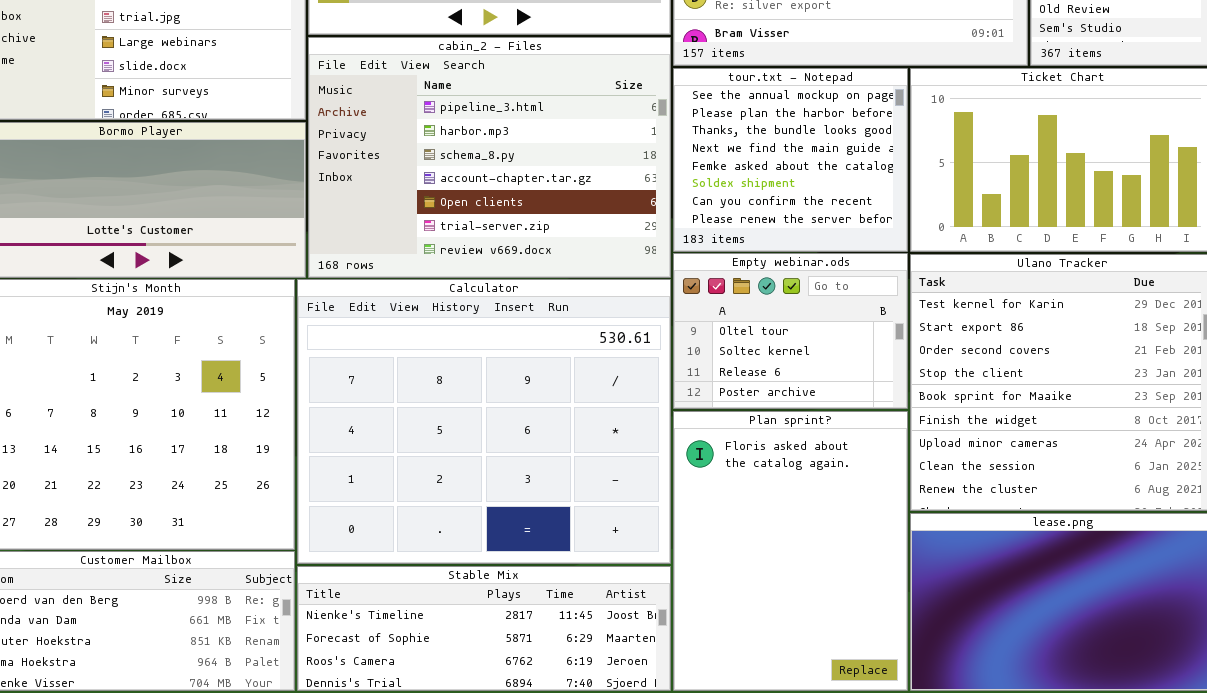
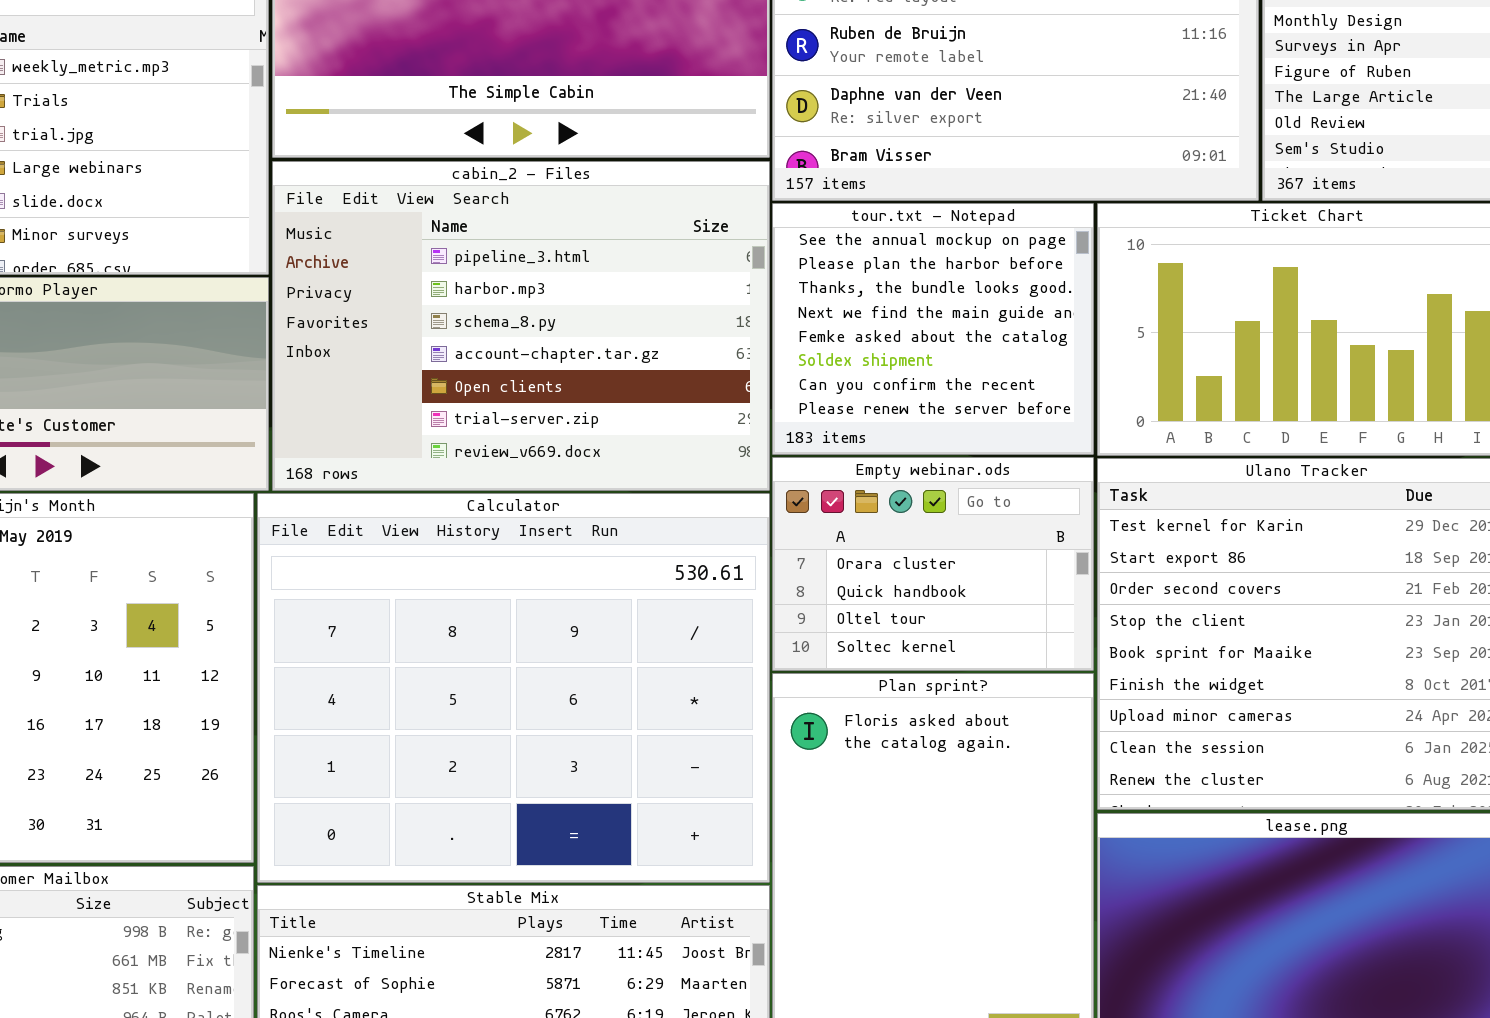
Empty webinar.ods: [673,253,908,409] -> [772,457,1094,671], scrolled up 2 rows

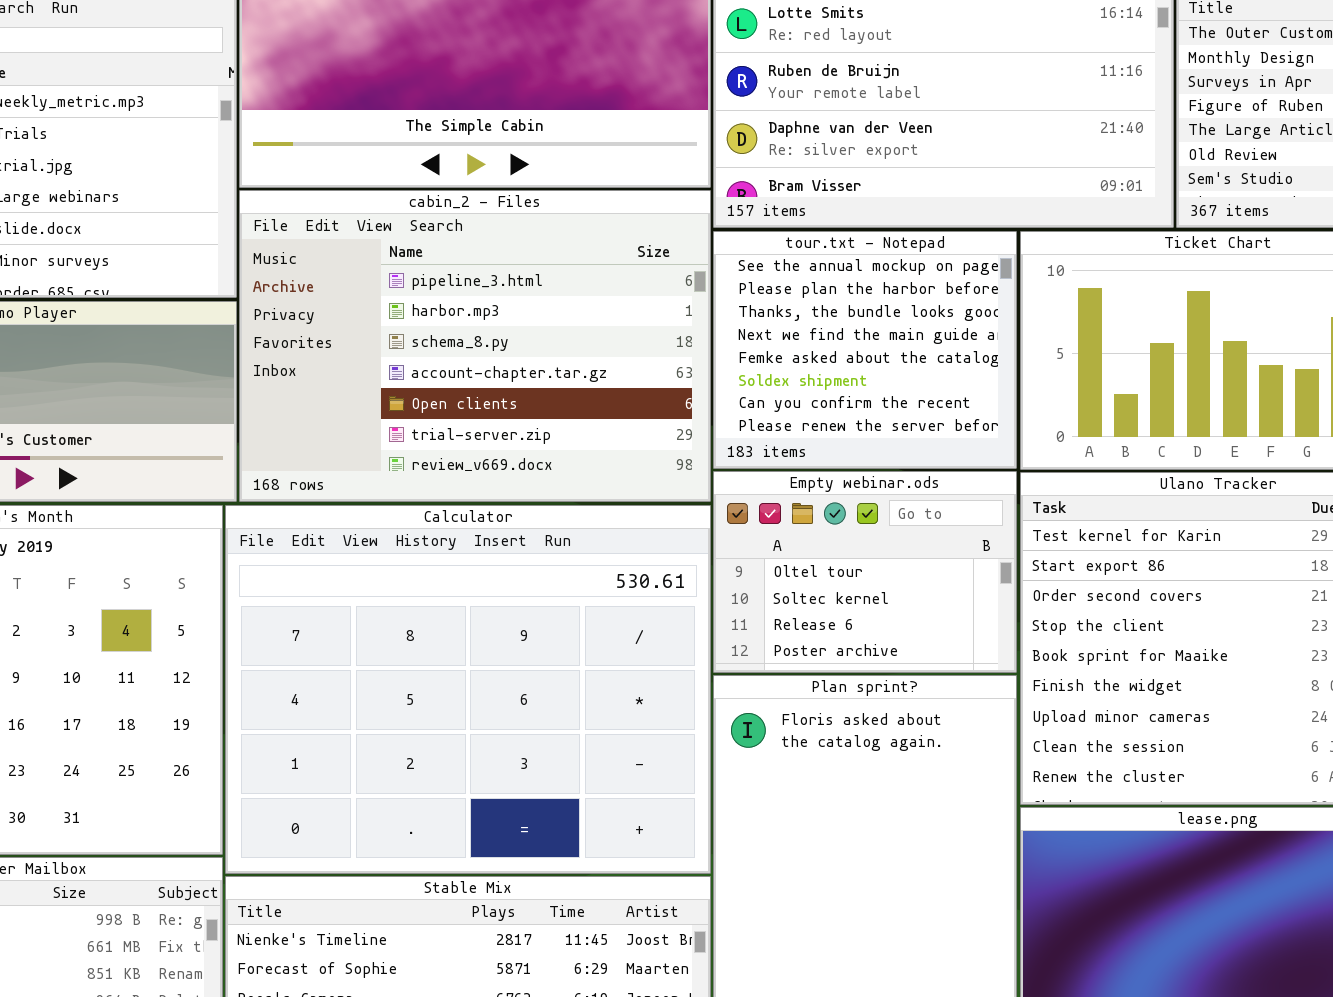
Empty webinar.ods: [772,457,1094,671] -> [713,471,1017,673], scrolled down 2 rows

